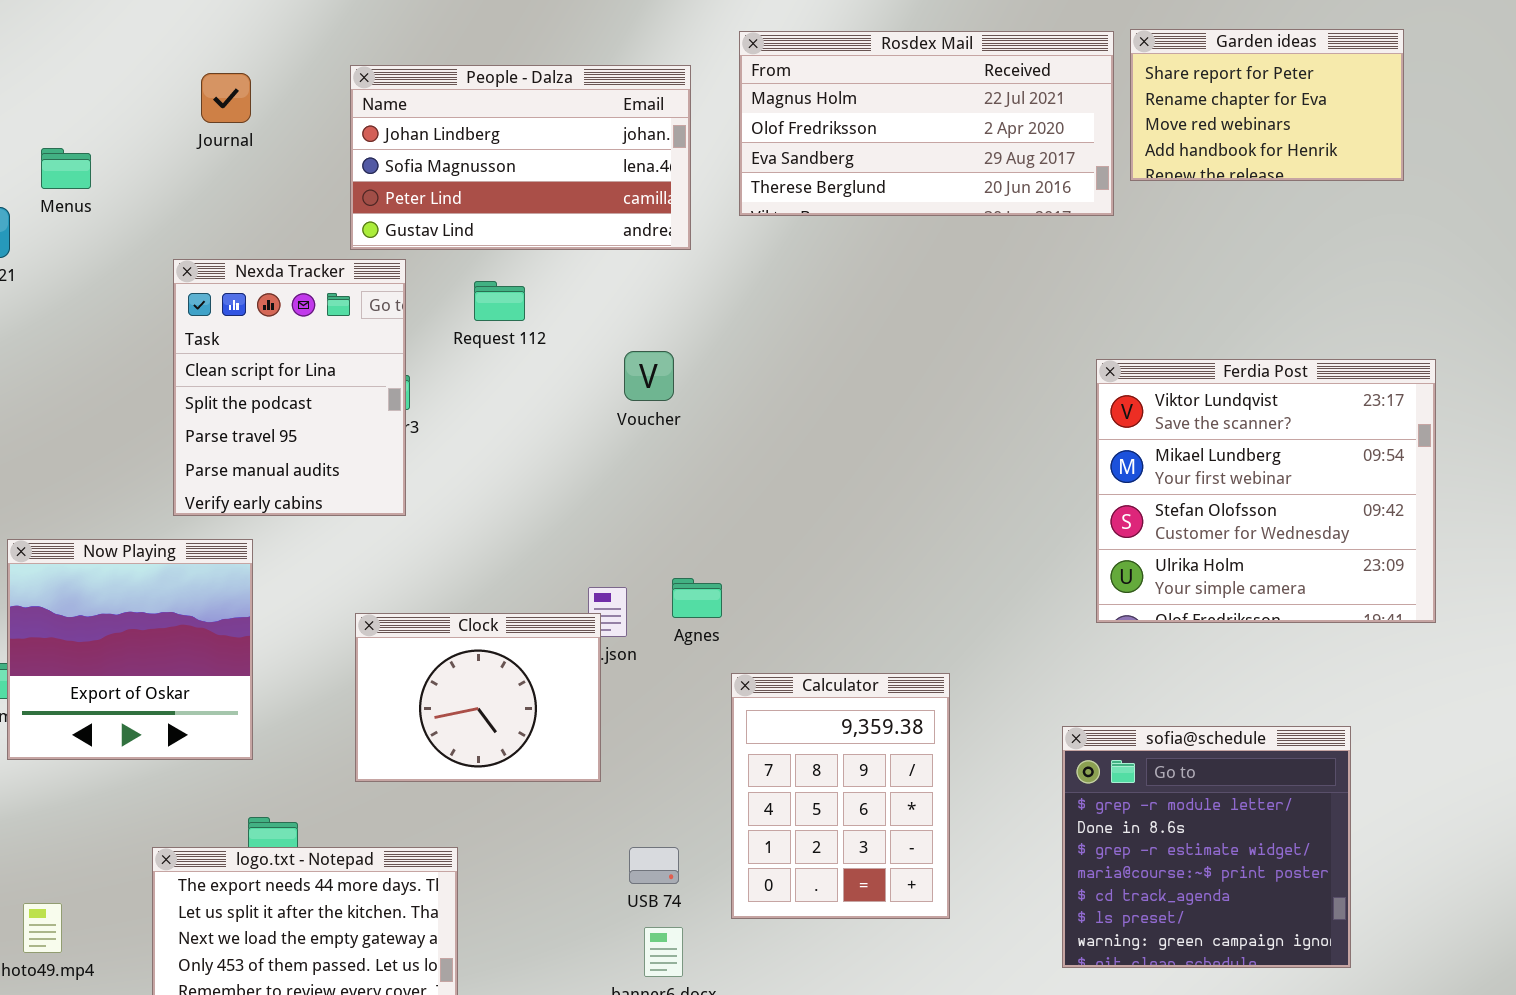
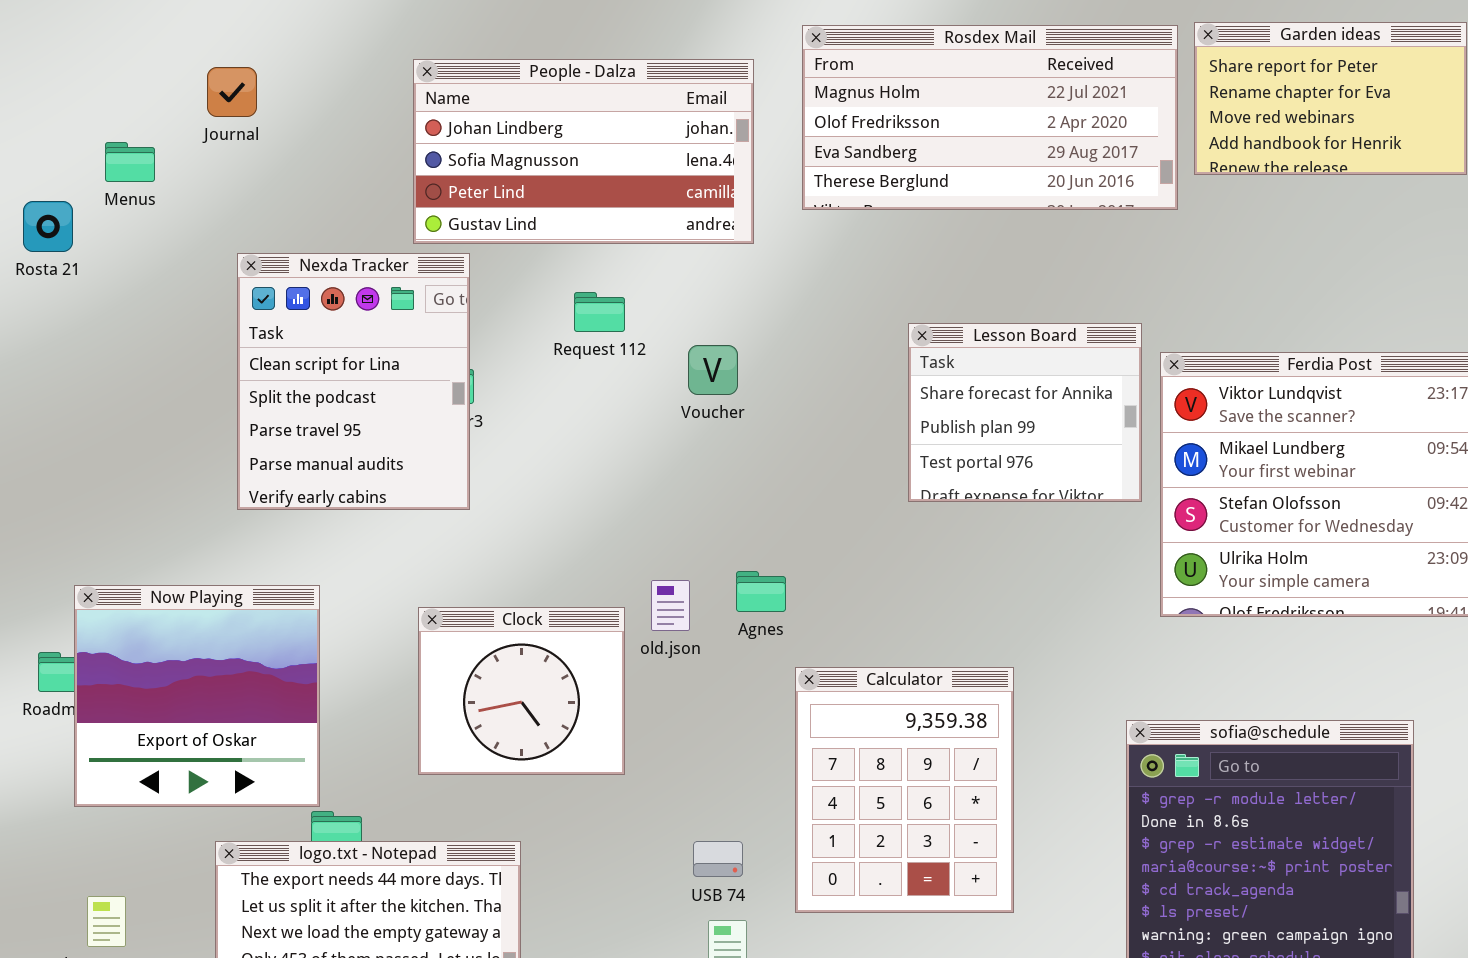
Journal: [201,73,251,123] -> [207,67,257,117], moved
Request 112: [474,281,525,321] -> [574,292,625,332], moved
Lesson Board: none -> [908,323,1142,502], opened
Now Playing: [7,539,253,760] -> [74,585,320,807], moved
Clock: [355,613,601,782] -> [418,607,625,775], resized

